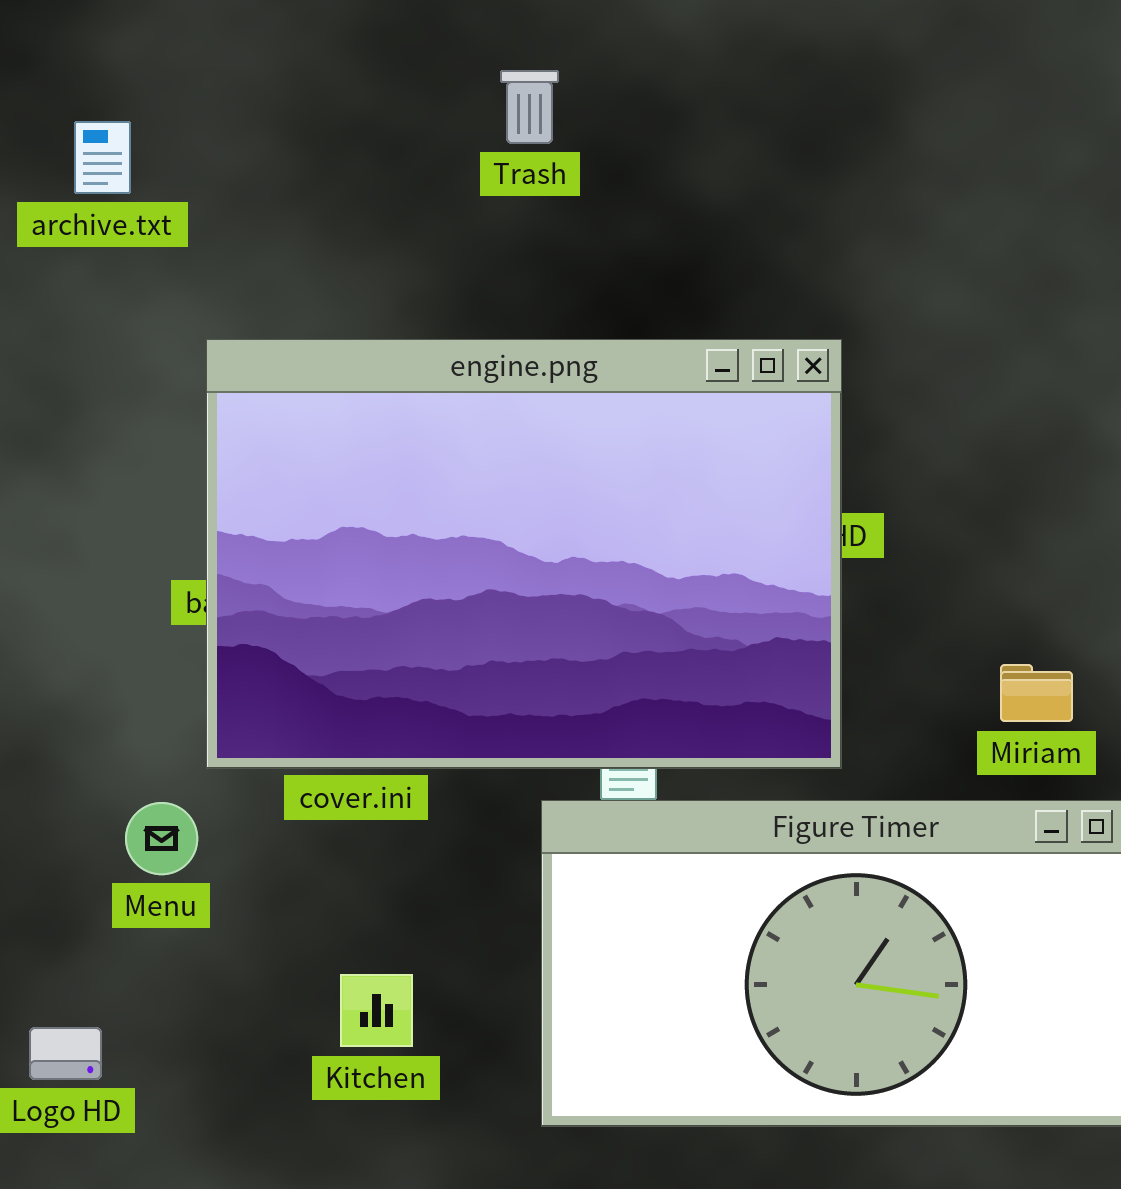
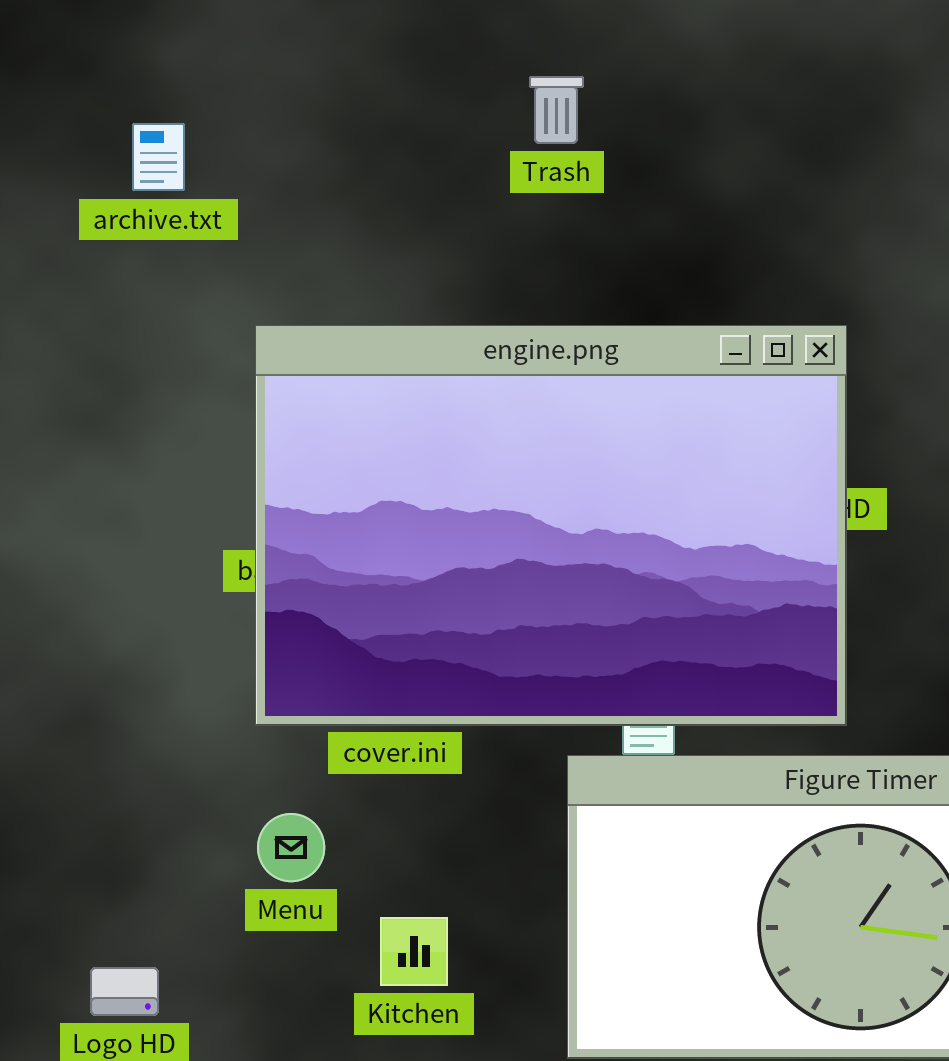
Menu: [125,802,198,875] -> [257,813,325,882], moved

